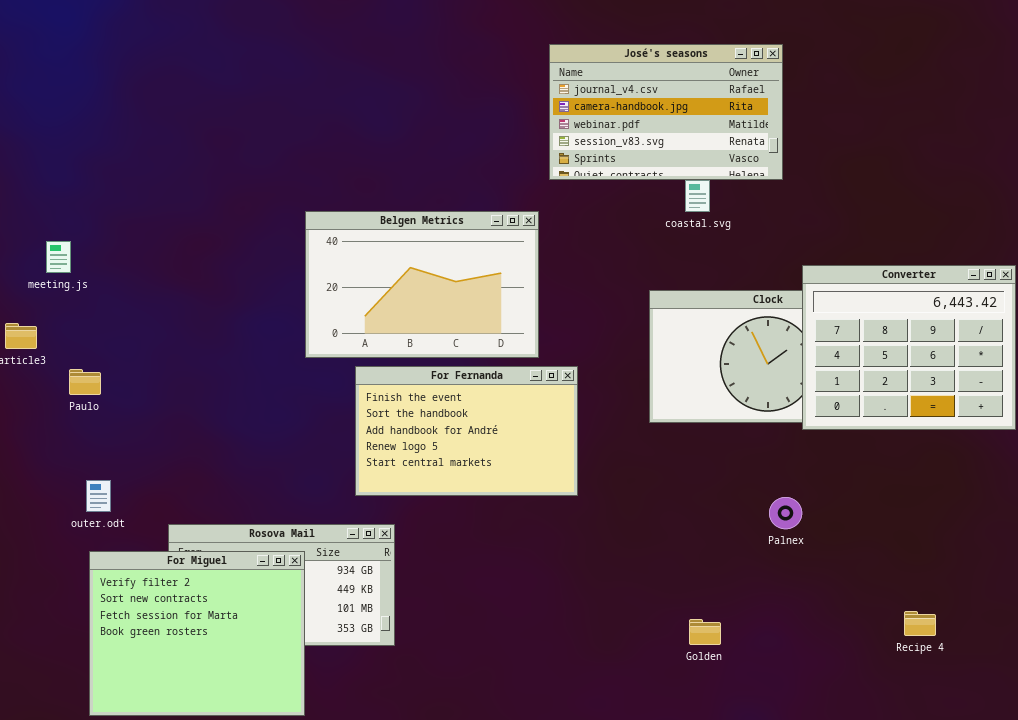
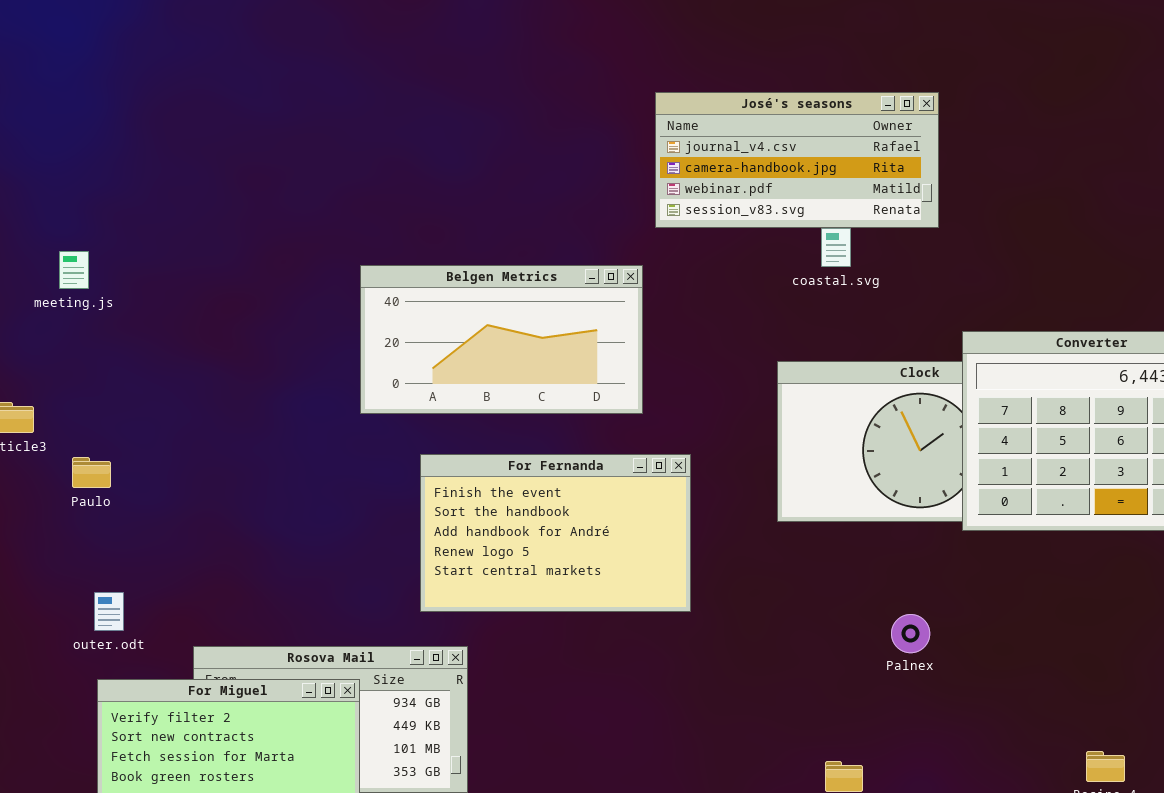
José's seasons: [549,44,783,180] -> [655,92,939,228], resized
Belgen Metrics: [305,211,539,358] -> [360,265,643,414], resized
meeting.js: [46,241,71,273] -> [59,251,89,289], moved
Palnex: [769,497,802,529] -> [891,614,930,653], moved

